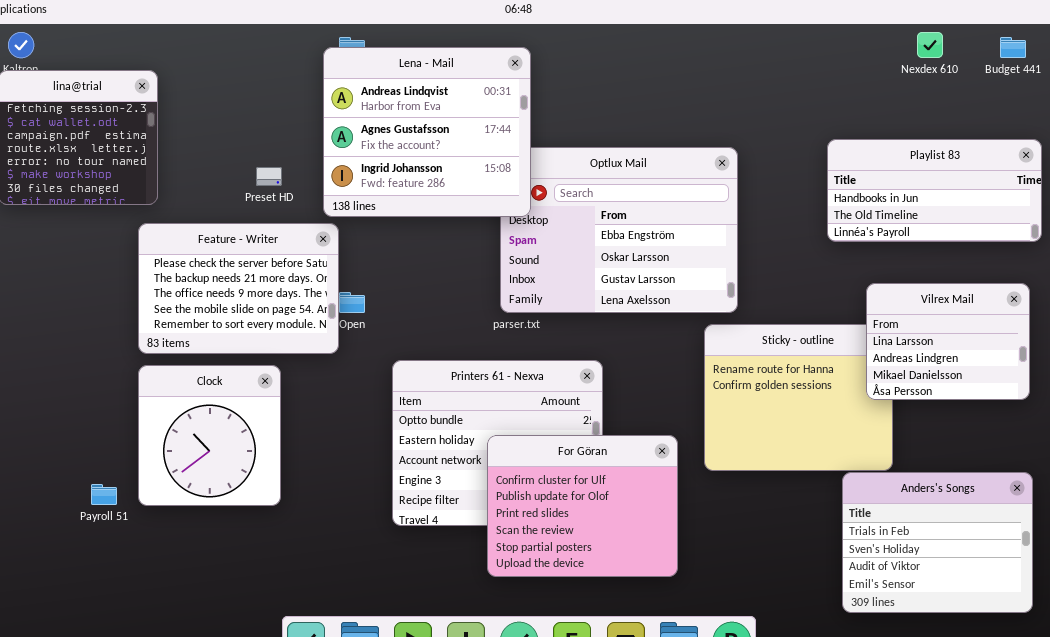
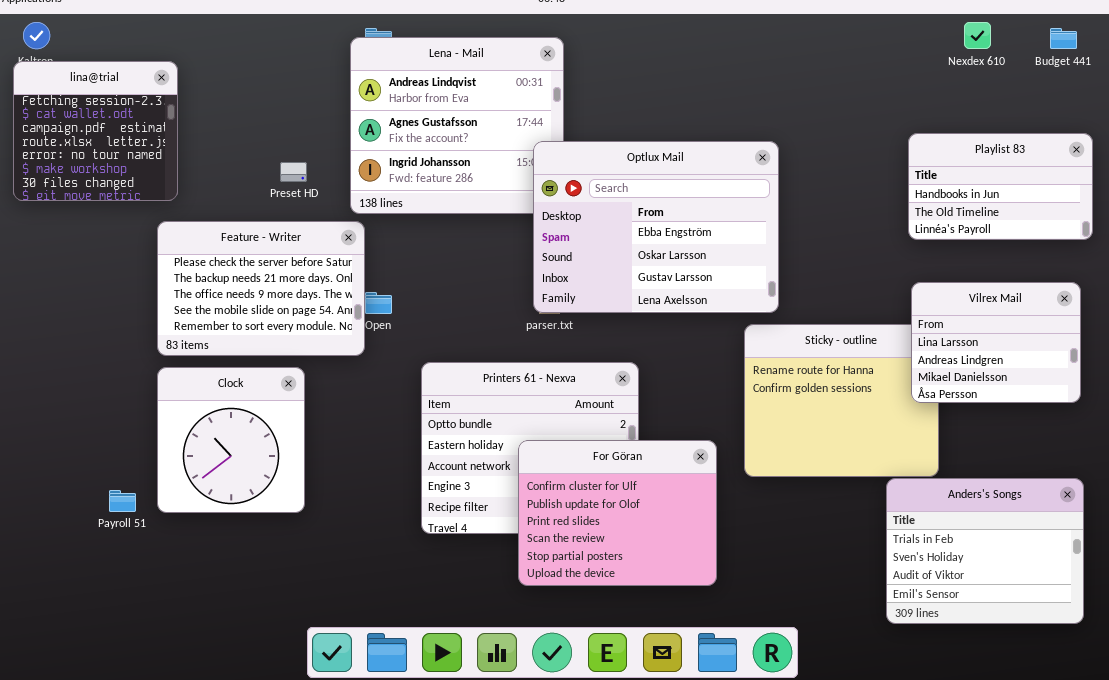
Playlist 83: [827,139,1042,242] -> [908,133,1093,240], resized
Optlux Mail: [500,147,738,313] -> [533,141,779,313], raised

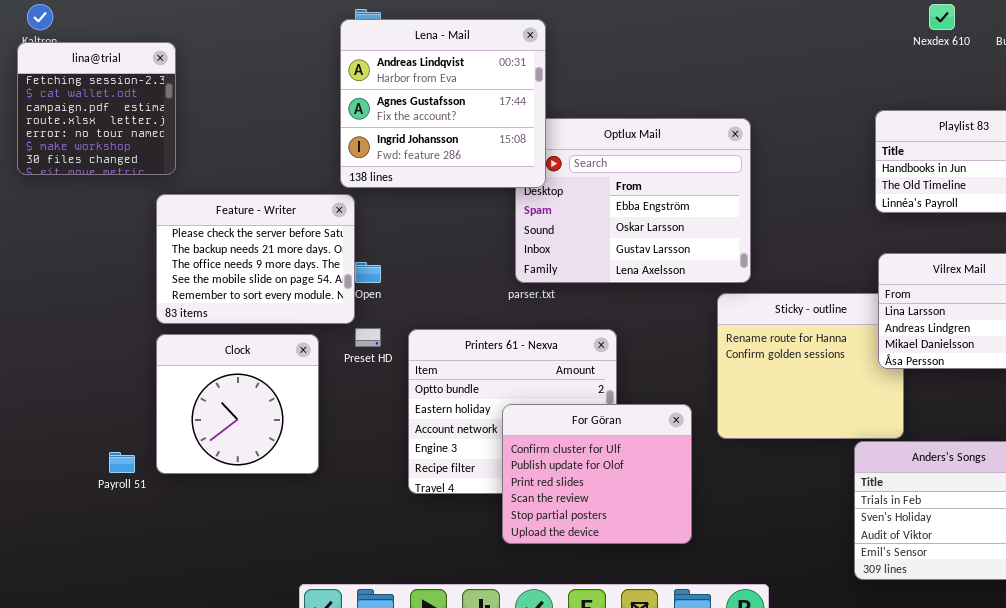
Lena - Mail: [350,37,564,214] -> [340,19,546,188], raised
Preset HD: [280,162,307,182] -> [355,328,381,347], moved
Clock: [157,367,305,513] -> [156,334,319,474], resized

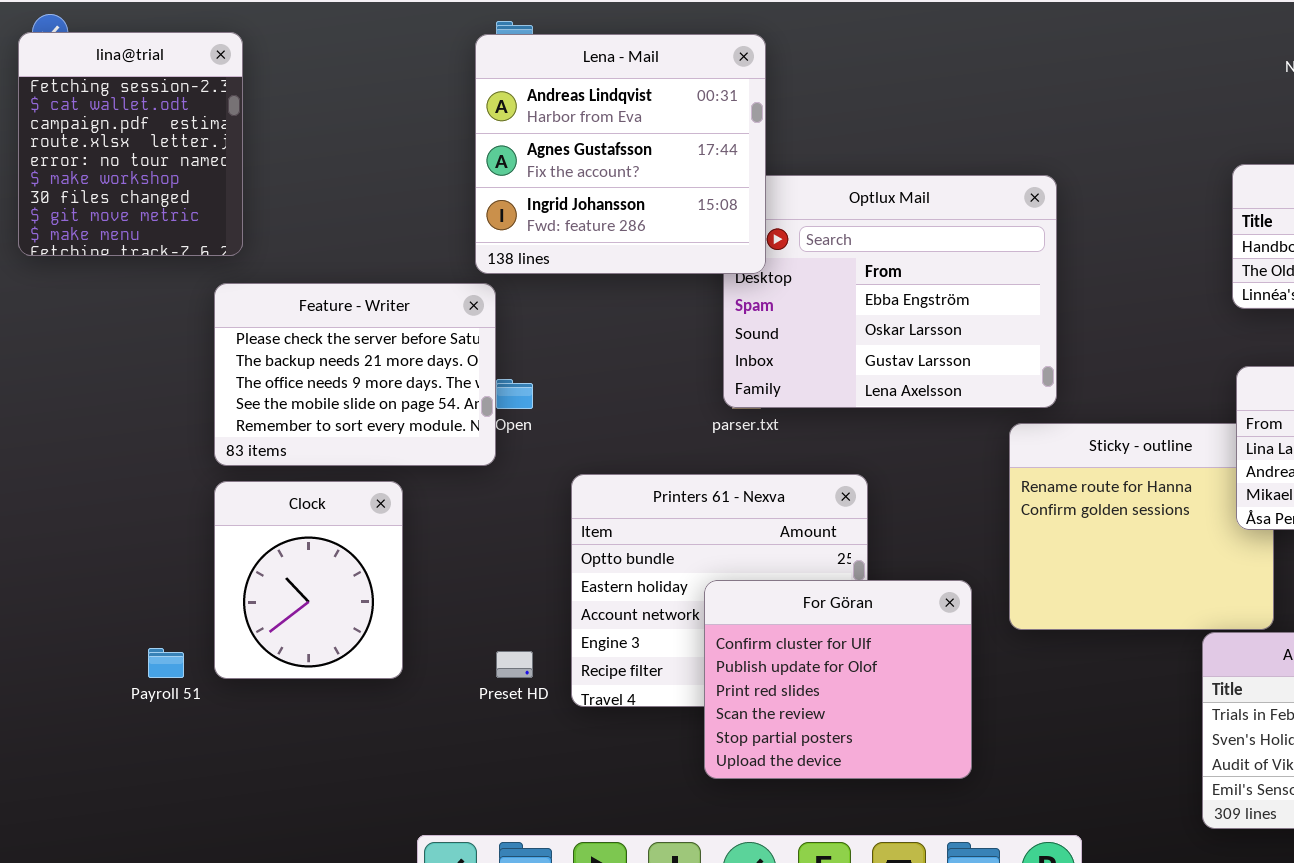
lina@trial: [17,42,176,175] -> [18,32,243,256], resized
Preset HD: [355,328,381,347] -> [496,651,533,678], moved
Clock: [156,334,319,474] -> [214,481,403,679], resized

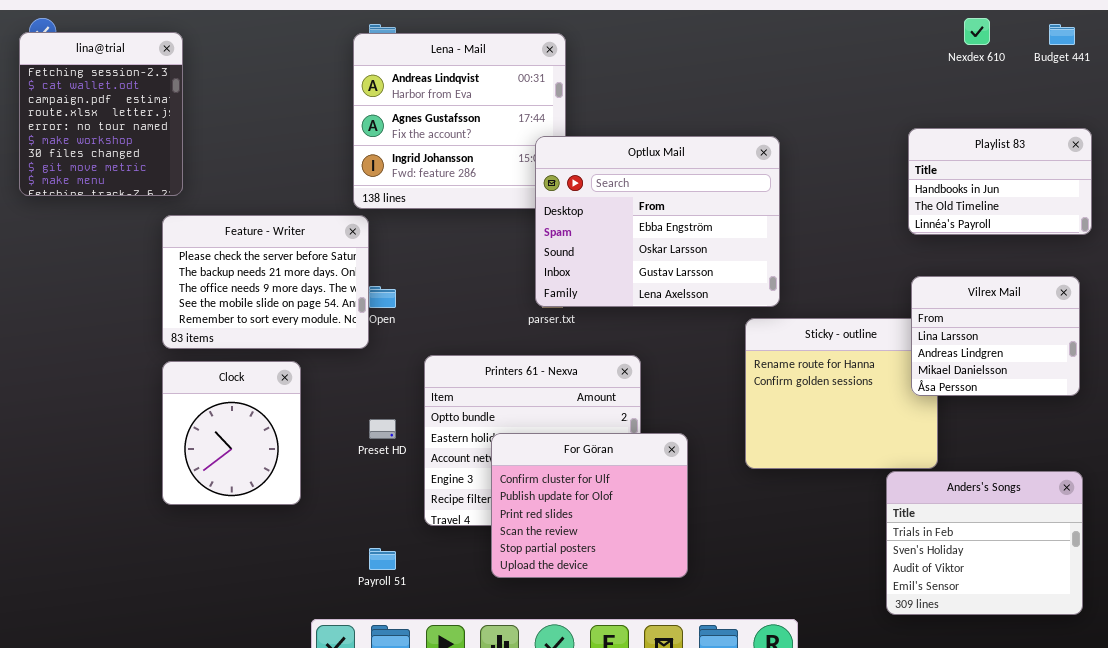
Optlux Mail: [723,175,1057,408] -> [535,136,780,307], raised
For Göran: [704,580,972,779] -> [491,433,688,578], moved
Payroll 51: [148,648,184,678] -> [369,548,396,570], moved
Preset HD: [496,651,533,678] -> [369,419,396,439], moved

